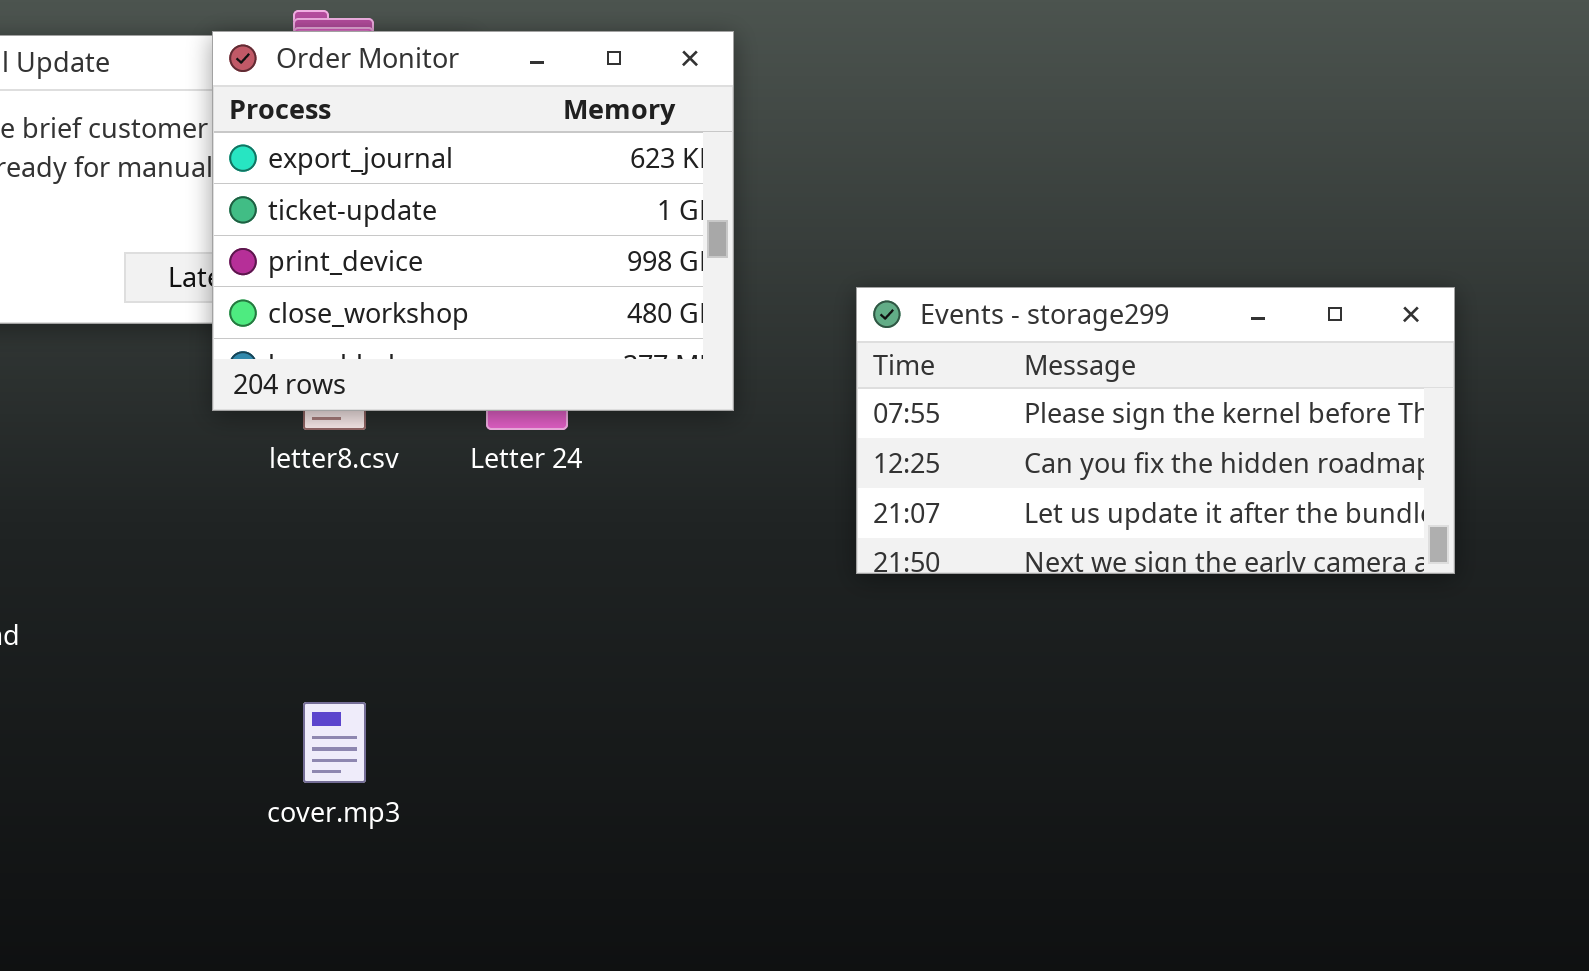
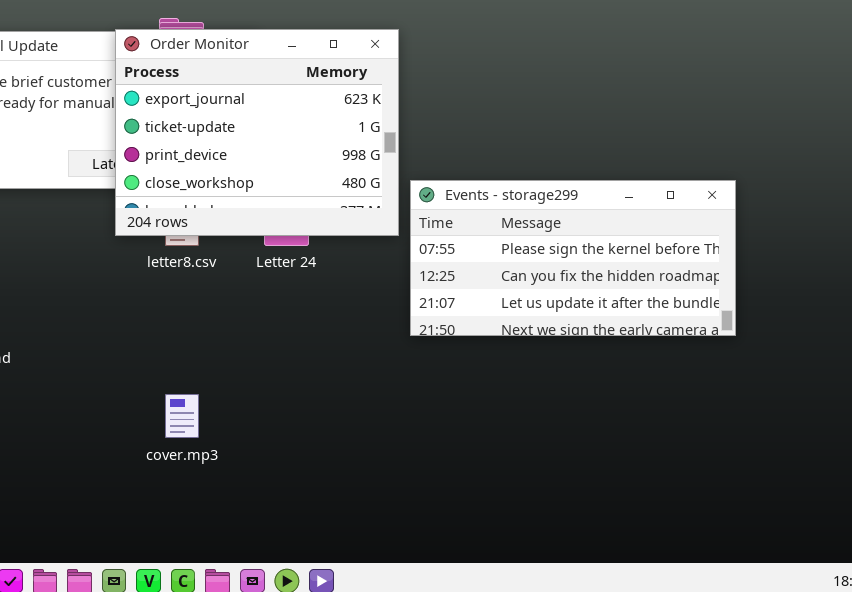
Events - storage299: [856,287,1455,574] -> [410,180,736,336], moved

